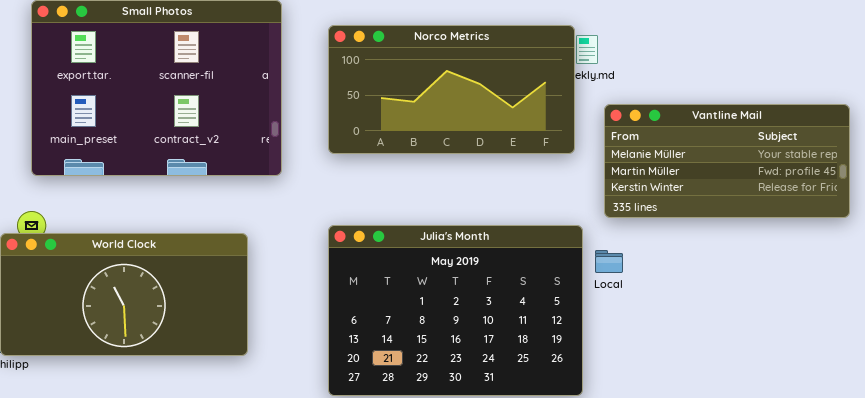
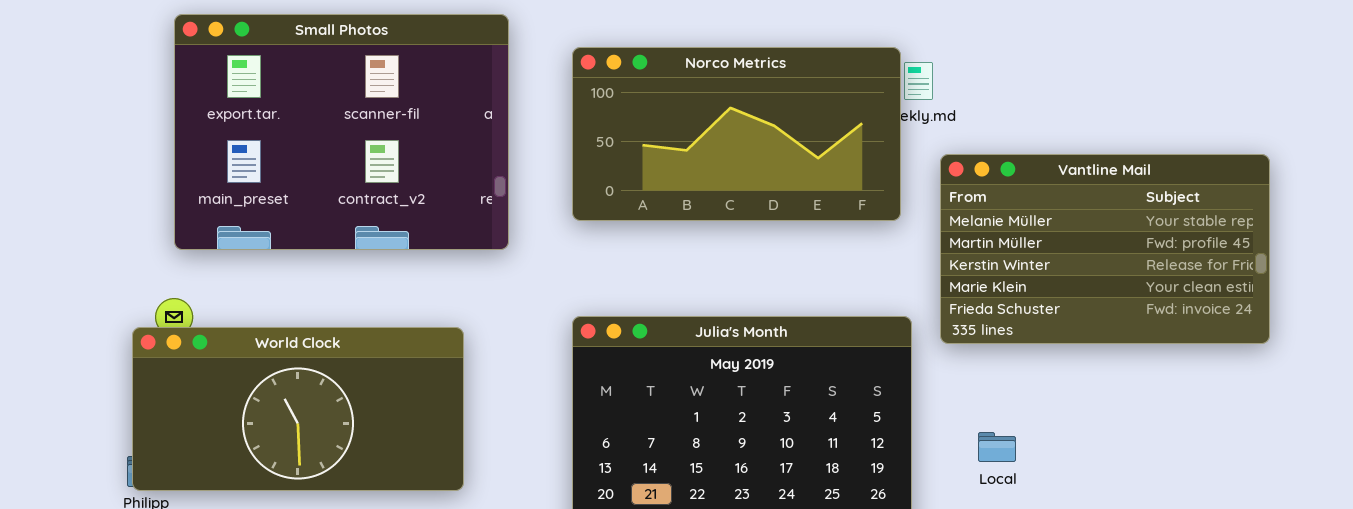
Vantline Mail: [604,104,850,218] -> [940,154,1270,344], resized
Local: [595,250,623,273] -> [978,432,1016,462], moved

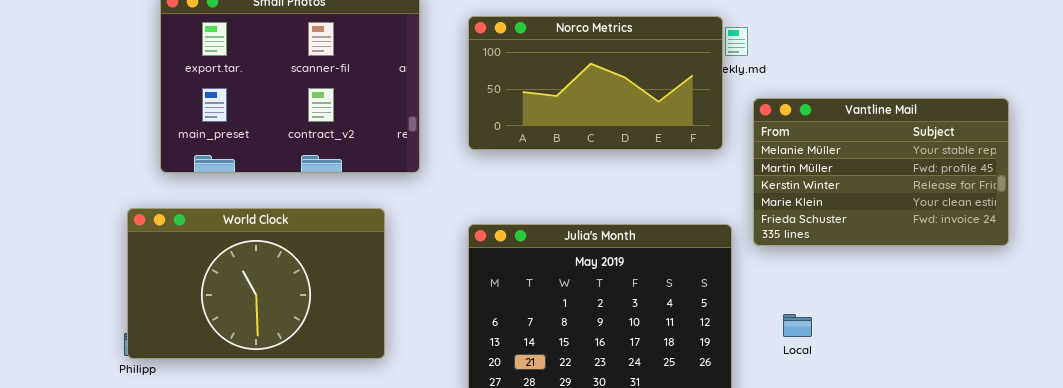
World Clock: [132,327,464,491] -> [127,208,385,359], resized

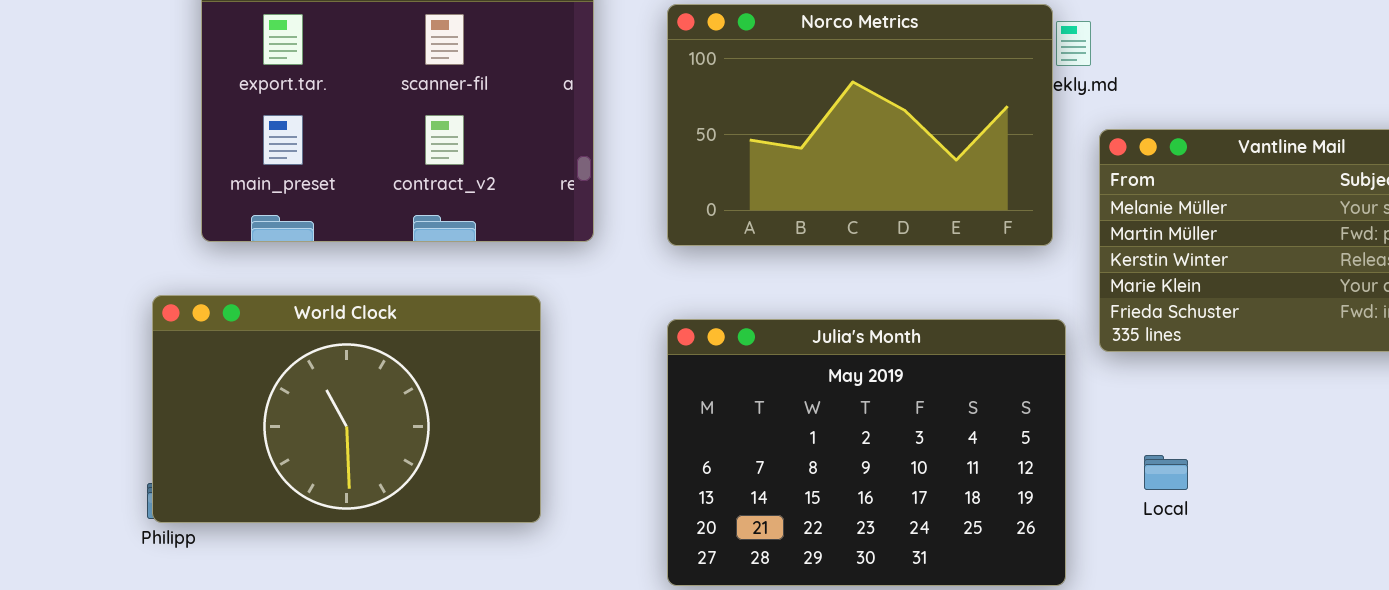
Norco Metrics: [468,16,723,150] -> [667,4,1053,246], resized

